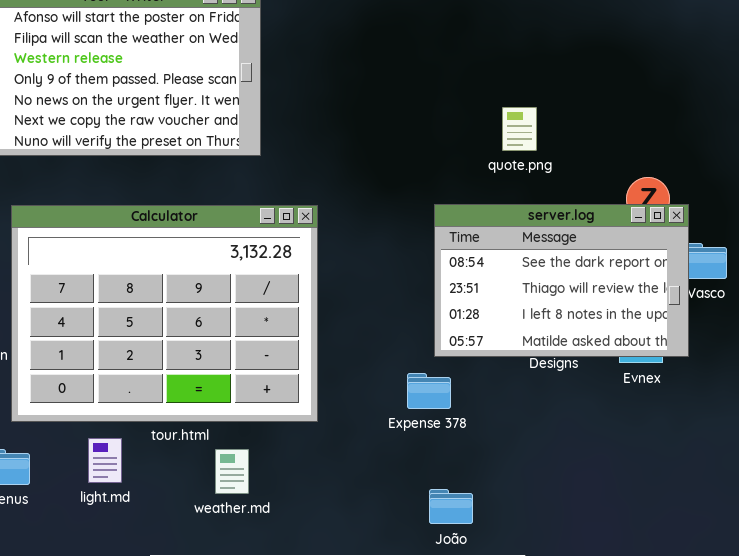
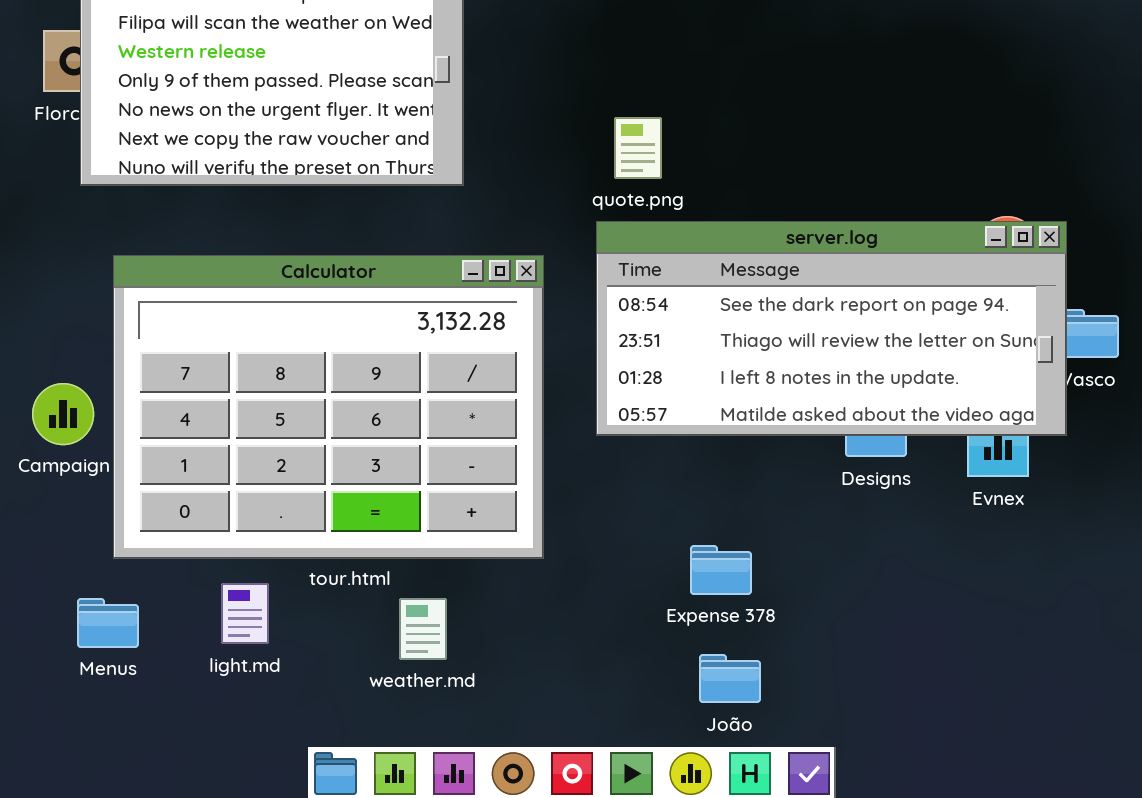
quote.png: [502,107,537,151] -> [614,117,662,179], moved
server.log: [434,204,689,357] -> [596,221,1067,436], moved, resized
Expense 378: [407,373,451,409] -> [690,545,752,595], moved

